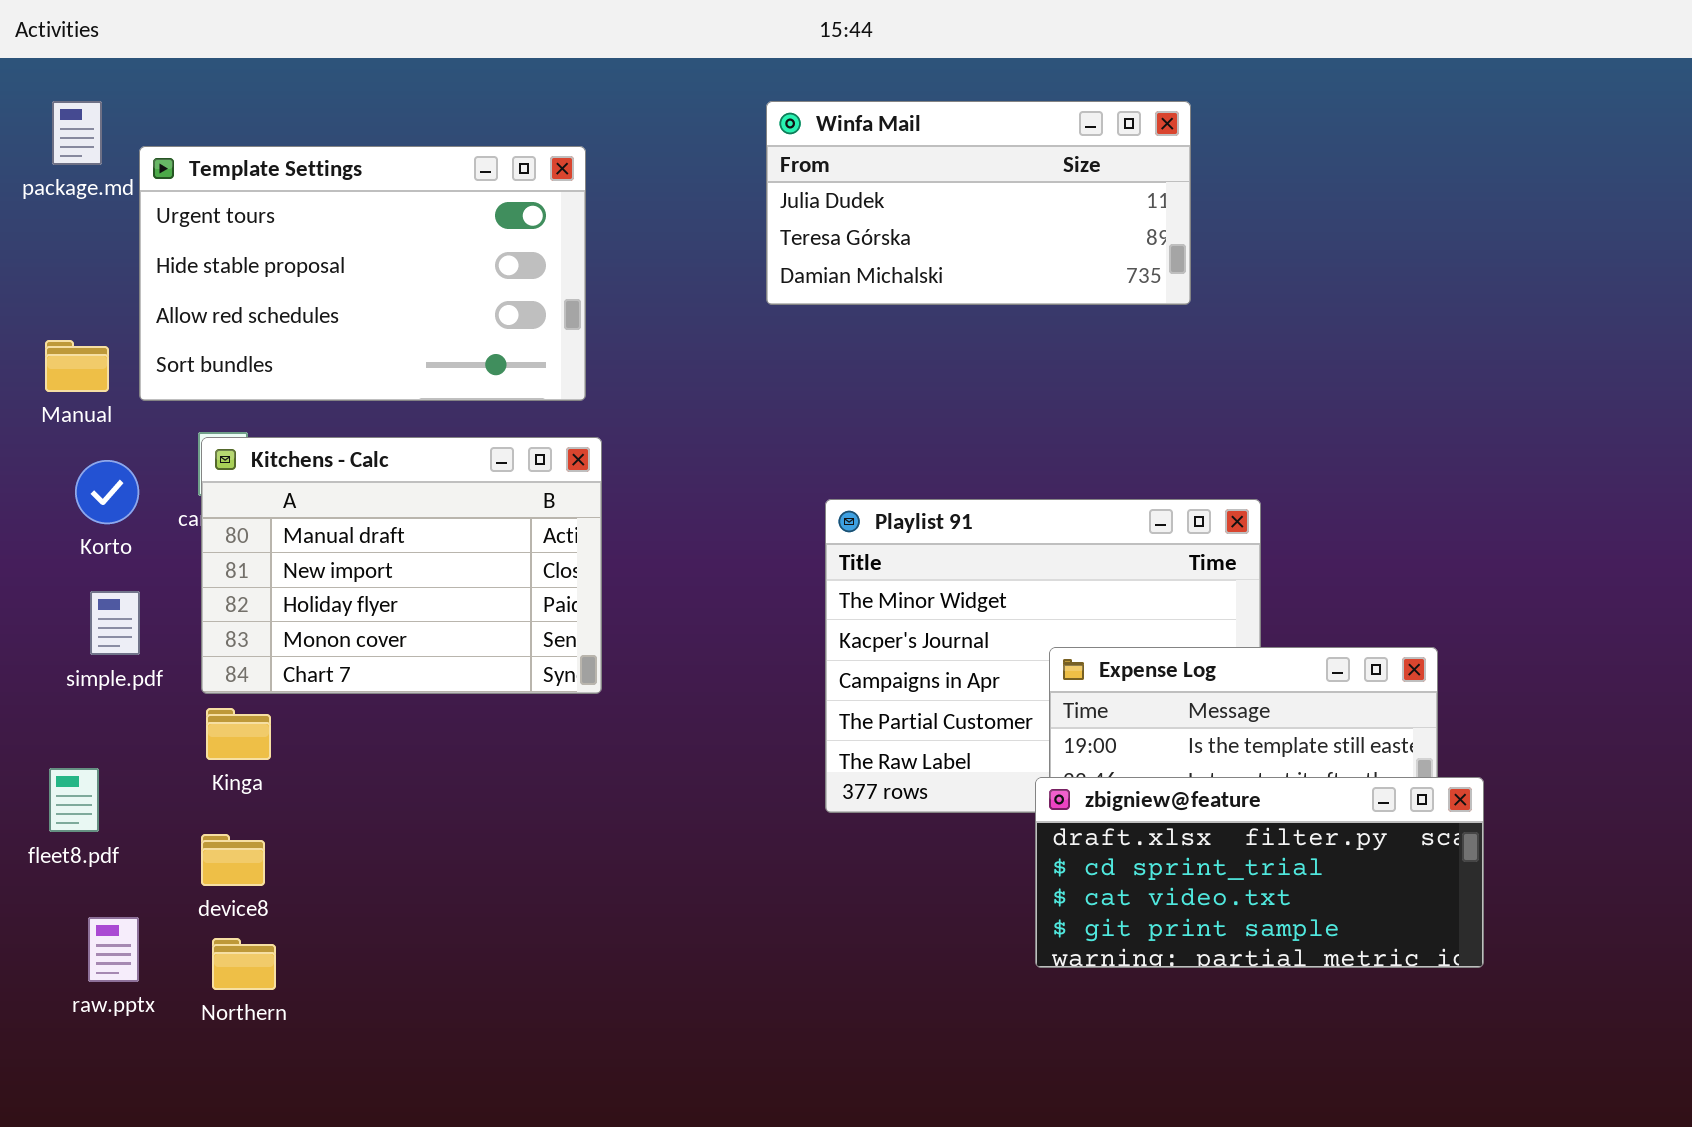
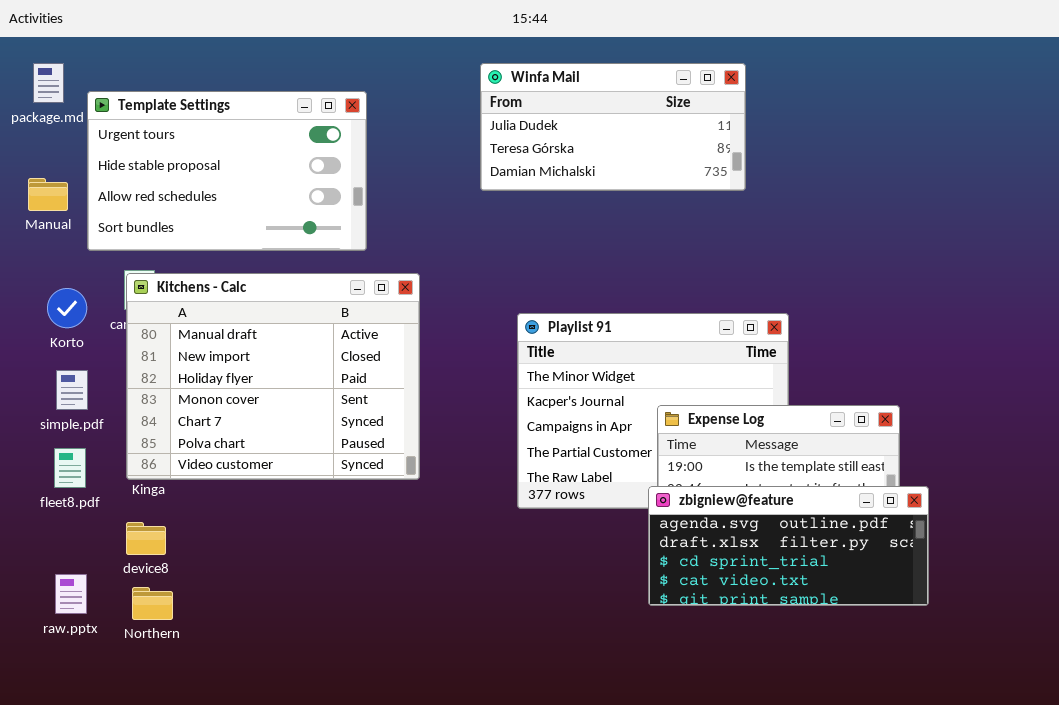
Manual: [45,340,109,392] -> [28,178,68,211], moved
Kitchens - Calc: [201,437,602,694] -> [126,273,420,480], resized
fleet8.pdf: [49,768,99,832] -> [54,448,86,488], moved
zbigniew@feature: [1035,777,1484,968] -> [648,486,929,606], scrolled up 1 row

